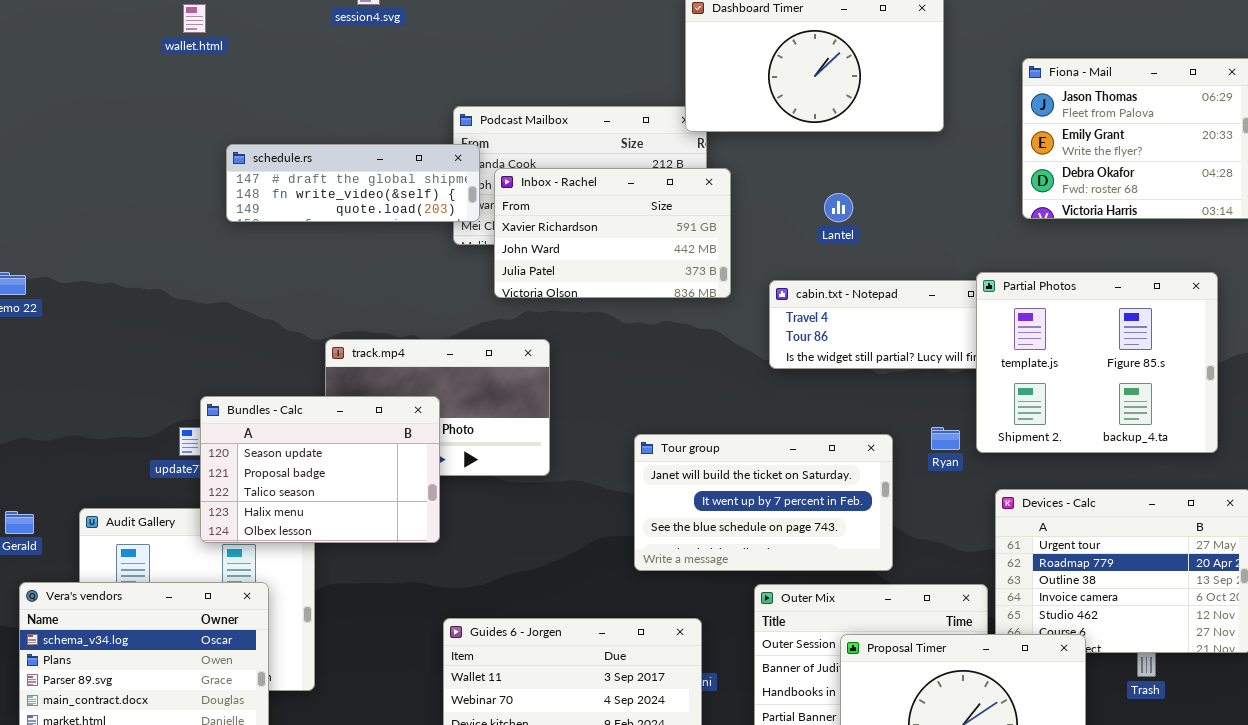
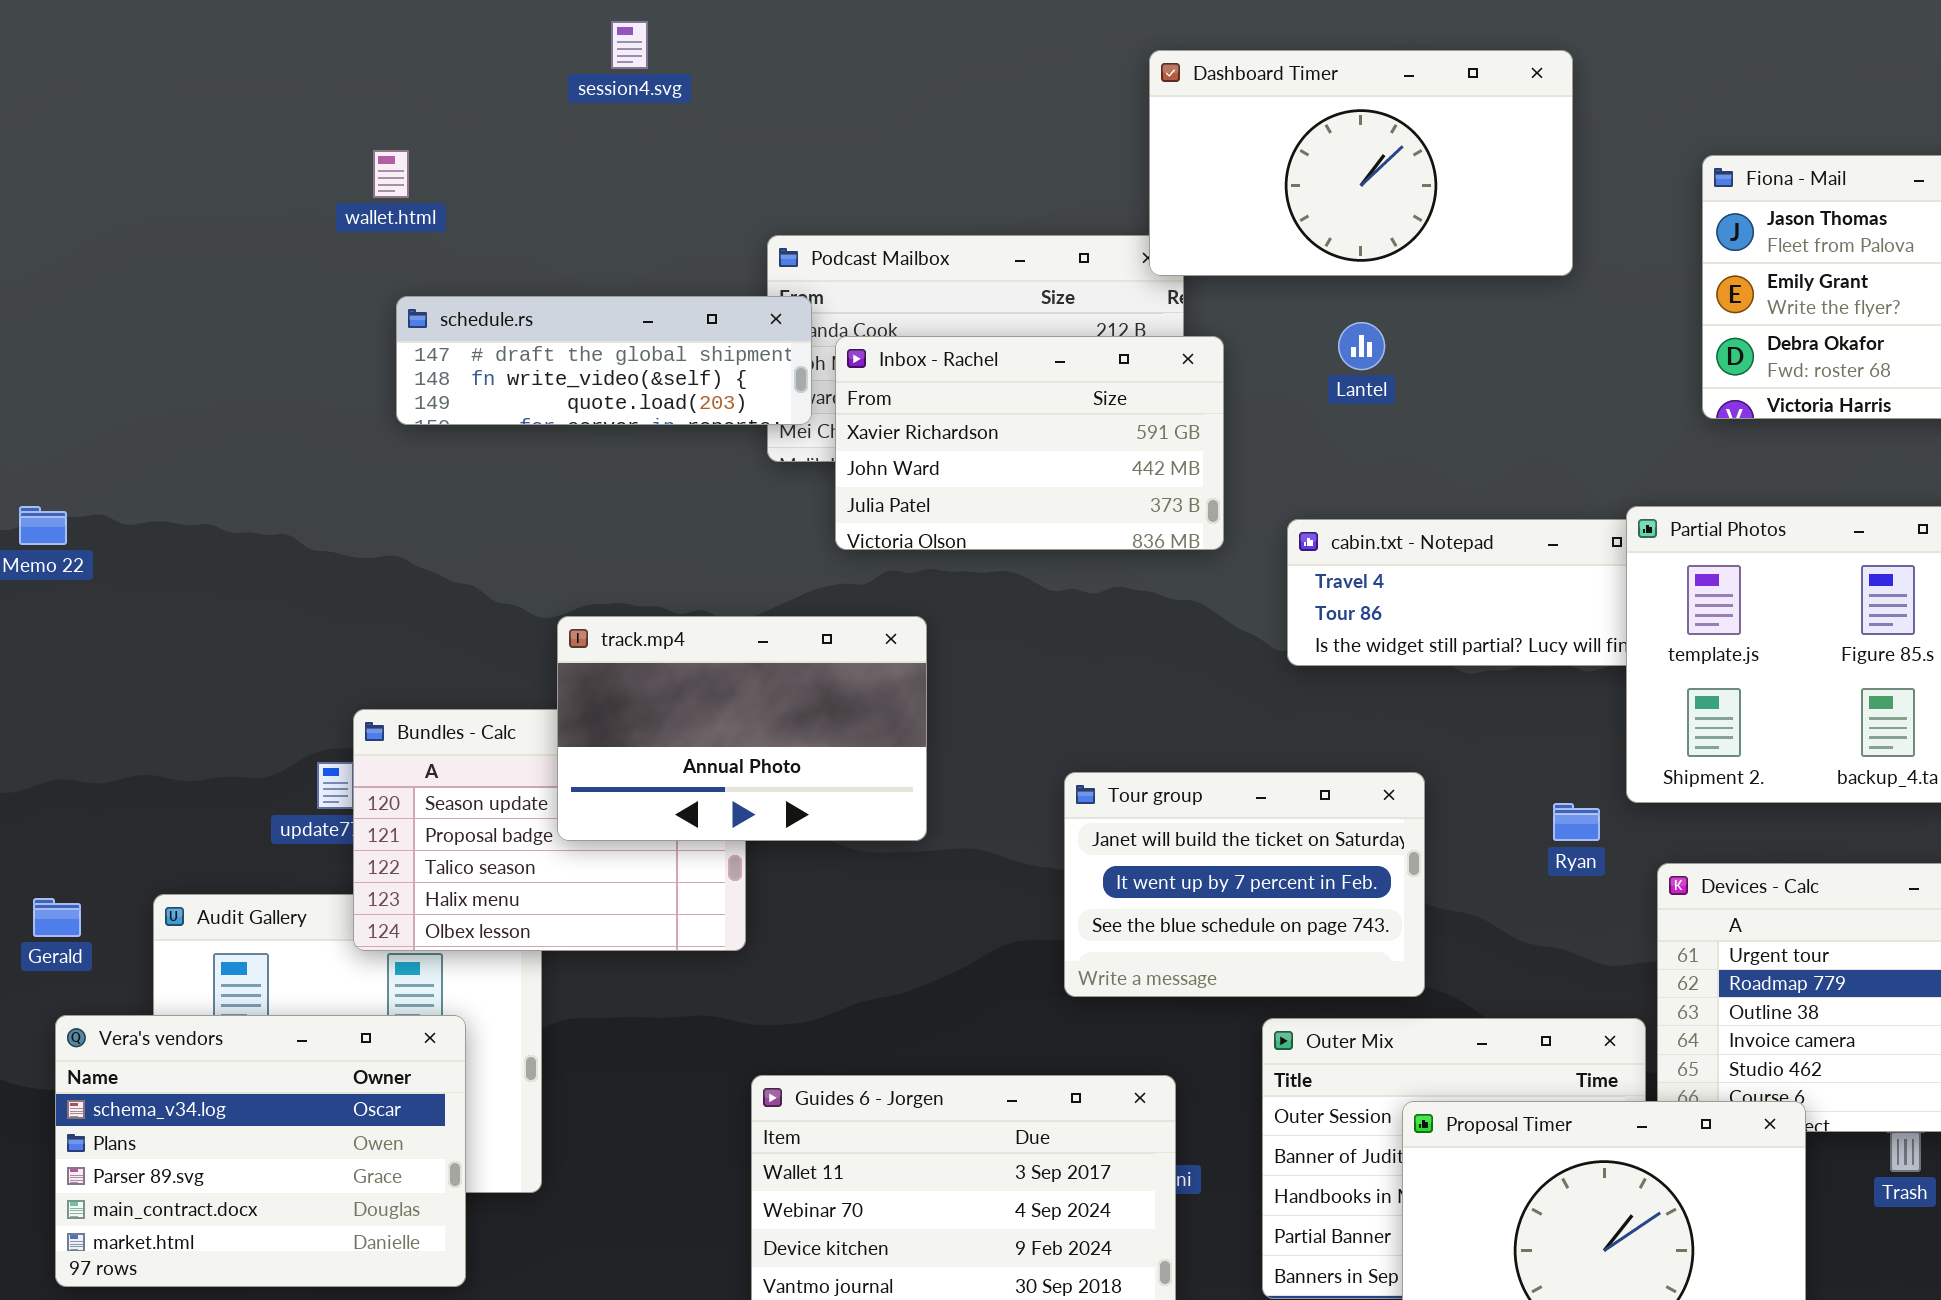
wallet.html: [183,4,206,33] -> [373,150,409,198], moved
Lantel: [824,193,853,222] -> [1338,322,1385,370], moved
track.mp4: [325,339,550,476] -> [557,616,927,841], raised
Ryan: [931,427,960,450] -> [1553,803,1600,841], moved
Tour group: [634,434,893,571] -> [1064,772,1425,997], resized

